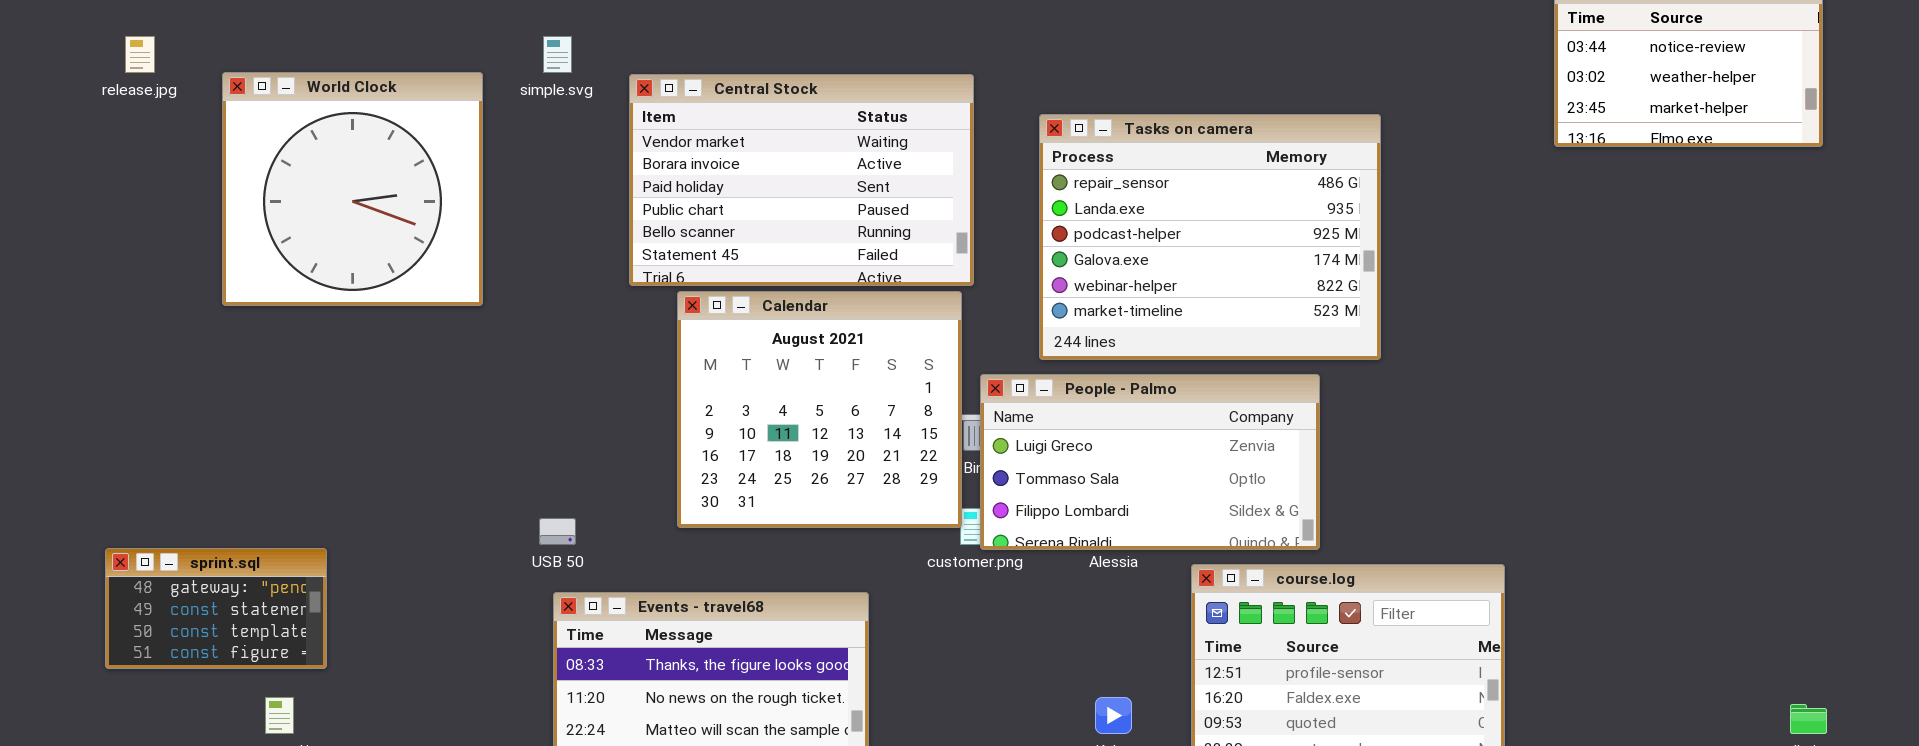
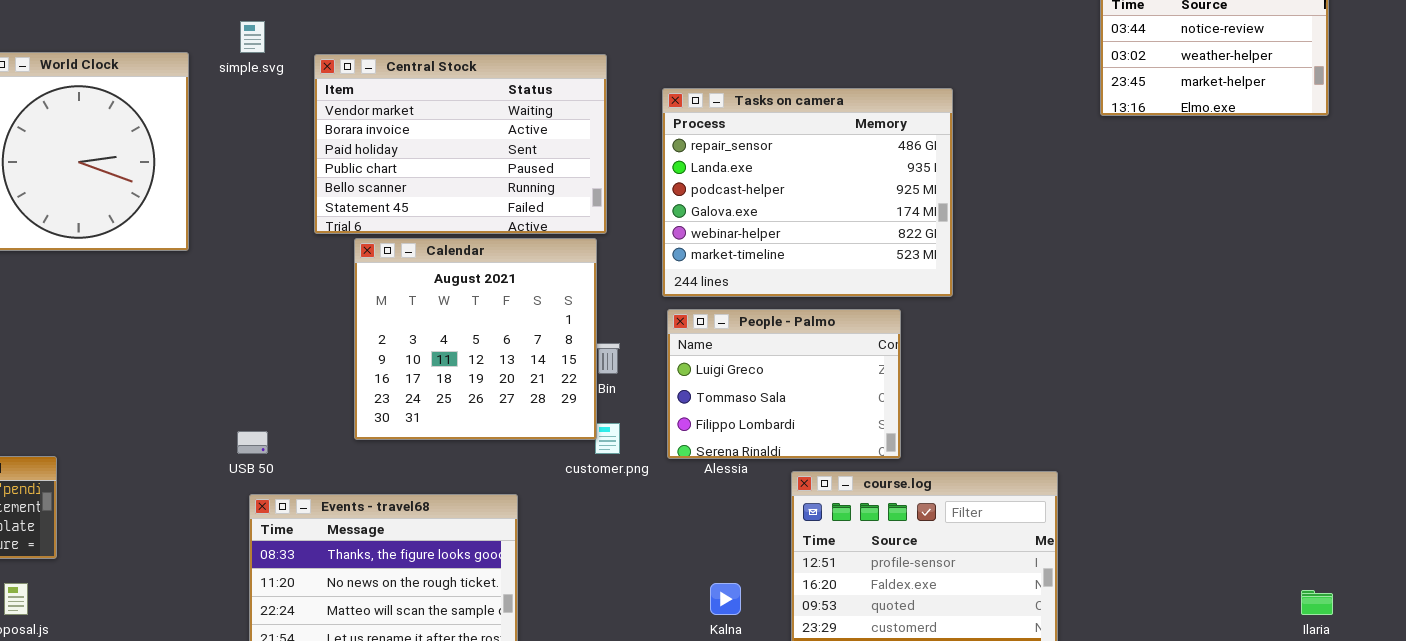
People - Palmo: [980,374,1320,550] -> [667,309,901,459], resized

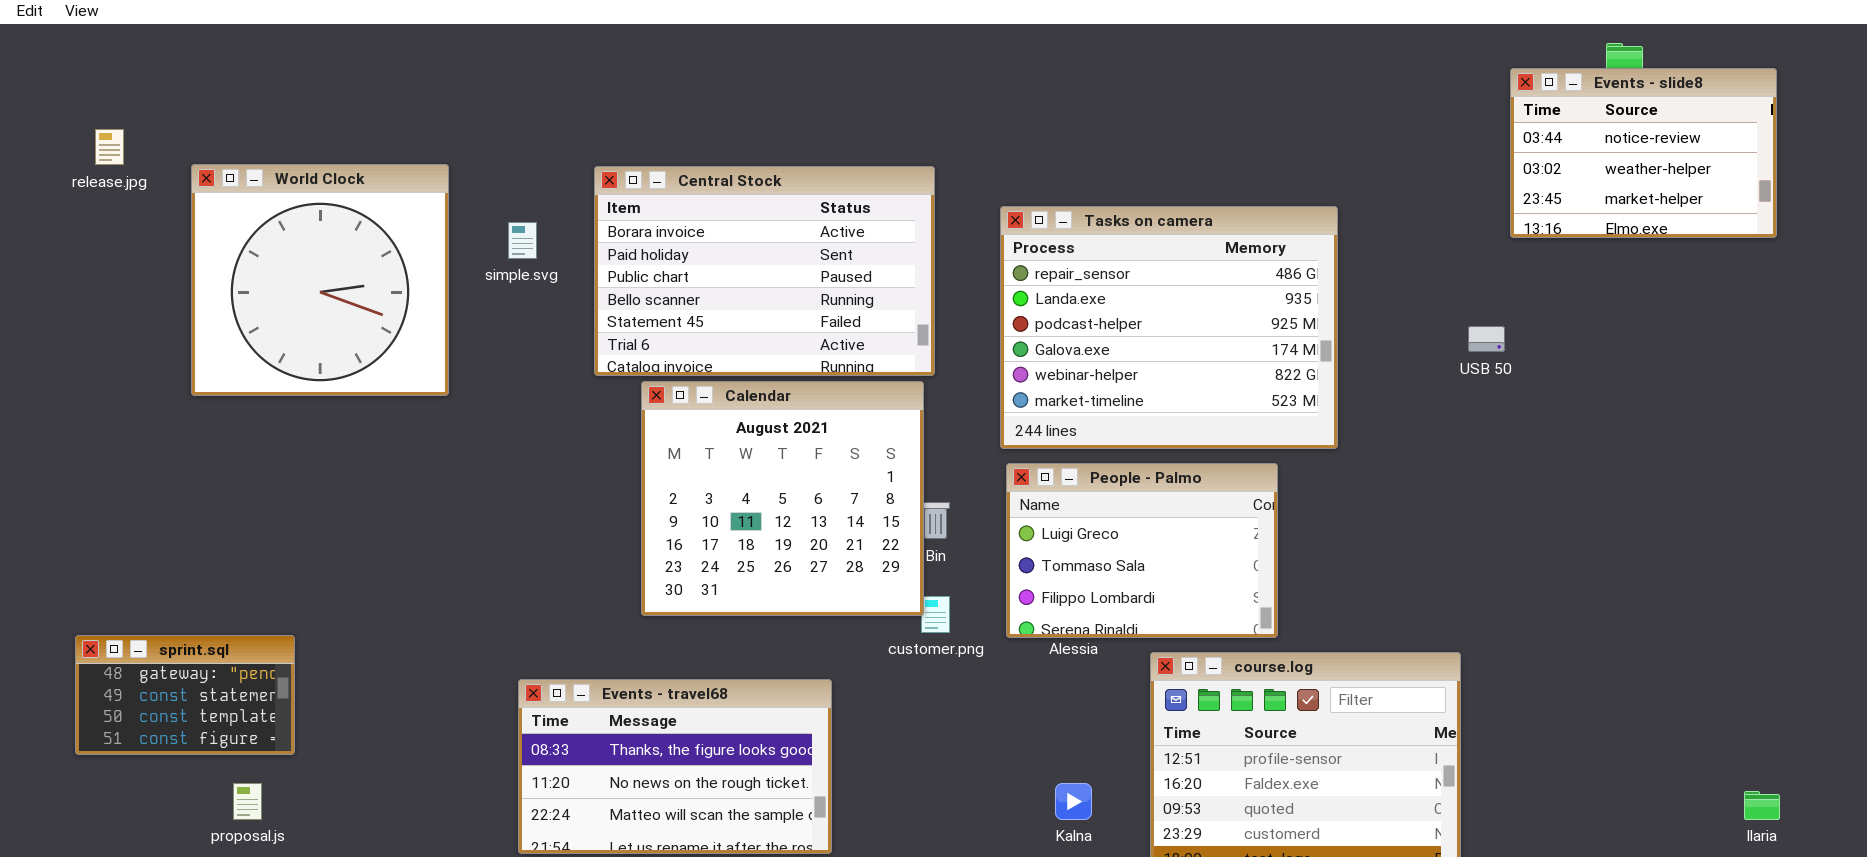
simple.svg: [240,21,265,53] -> [508,222,537,259], moved
Central Stock: [314,54,607,234] -> [594,166,935,376], scrolled down 1 row
USB 50: [237,431,268,454] -> [1468,326,1505,352], moved

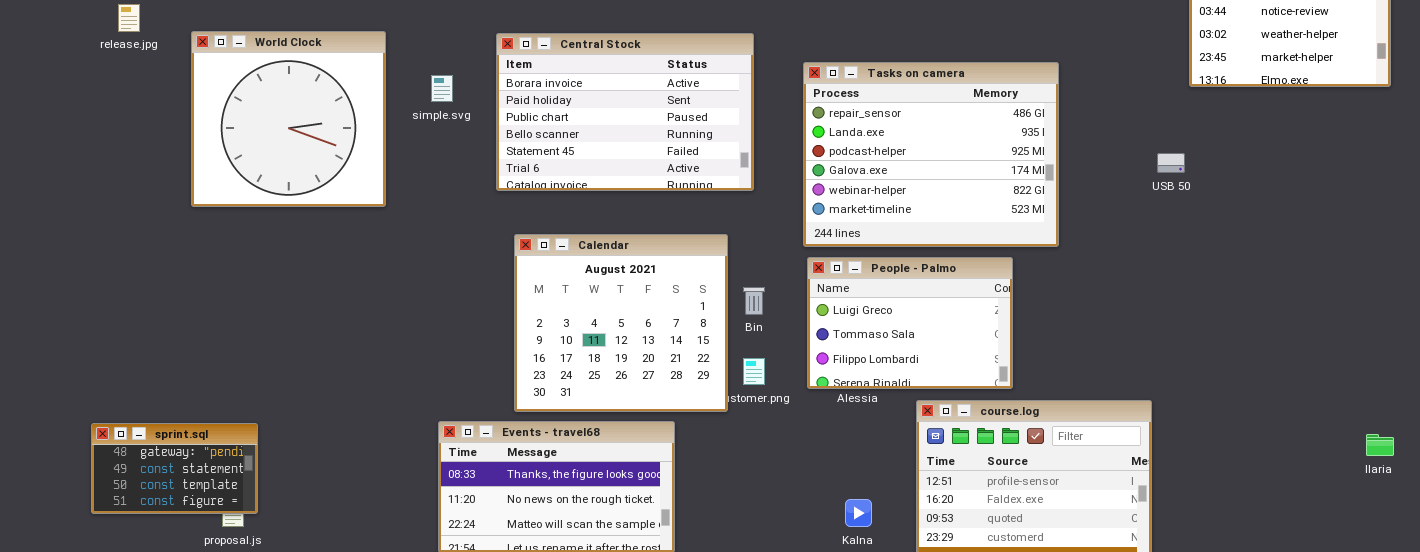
Calendar: [641,381,924,616] -> [514,234,728,412], moved
sprint.sql: [75,635,295,755] -> [91,423,258,514], moved
Ilaria: [1744,791,1780,820] -> [1366,434,1394,456], moved

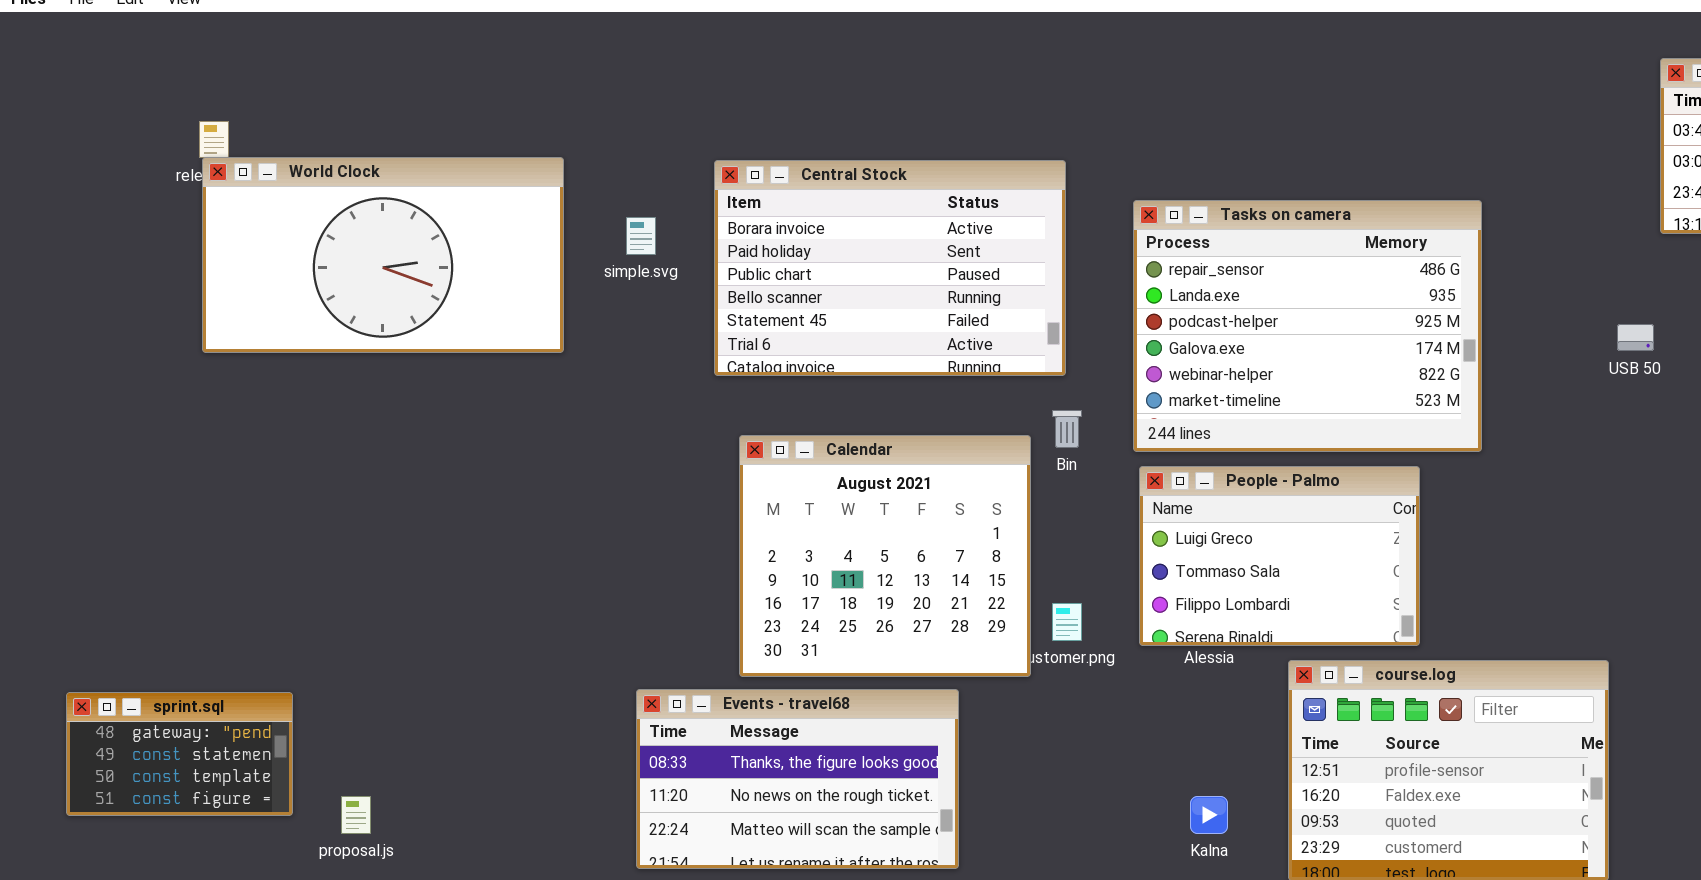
World Clock: [191,31,386,207] -> [202,157,564,353], resized
Bin: [743,287,765,315] -> [1052,410,1082,448], moved
sprint.sql: [91,423,258,514] -> [66,692,293,816], moved

